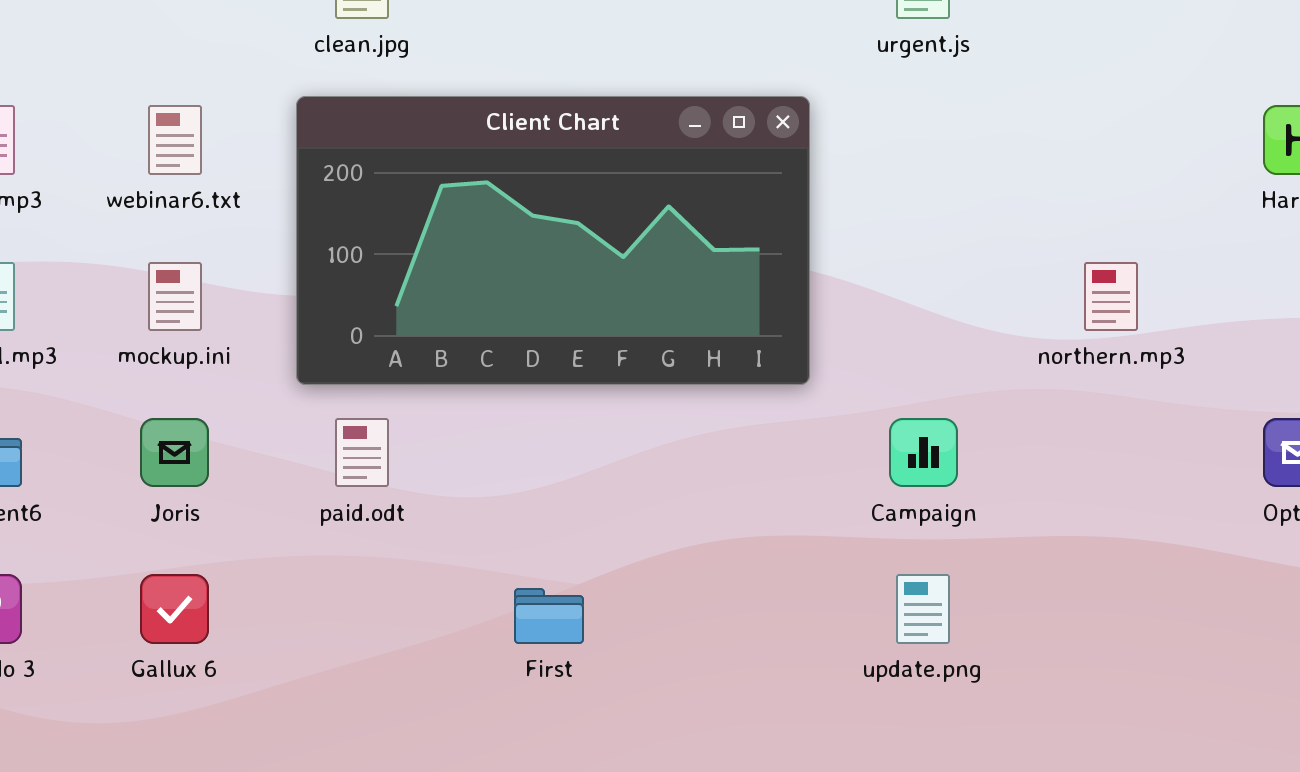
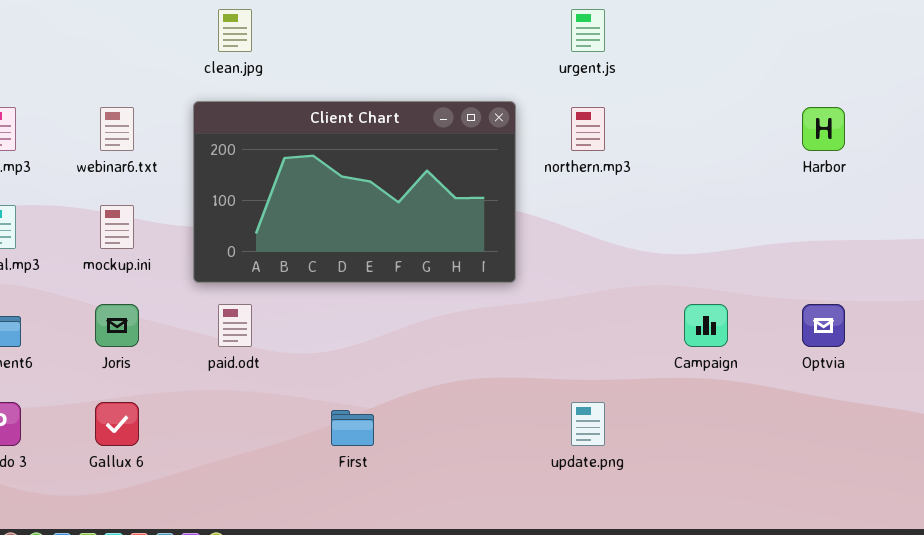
northern.mp3: [1084,262,1138,331] -> [571,107,605,151], moved
Campaign: [889,418,958,487] -> [684,304,728,347], moved

